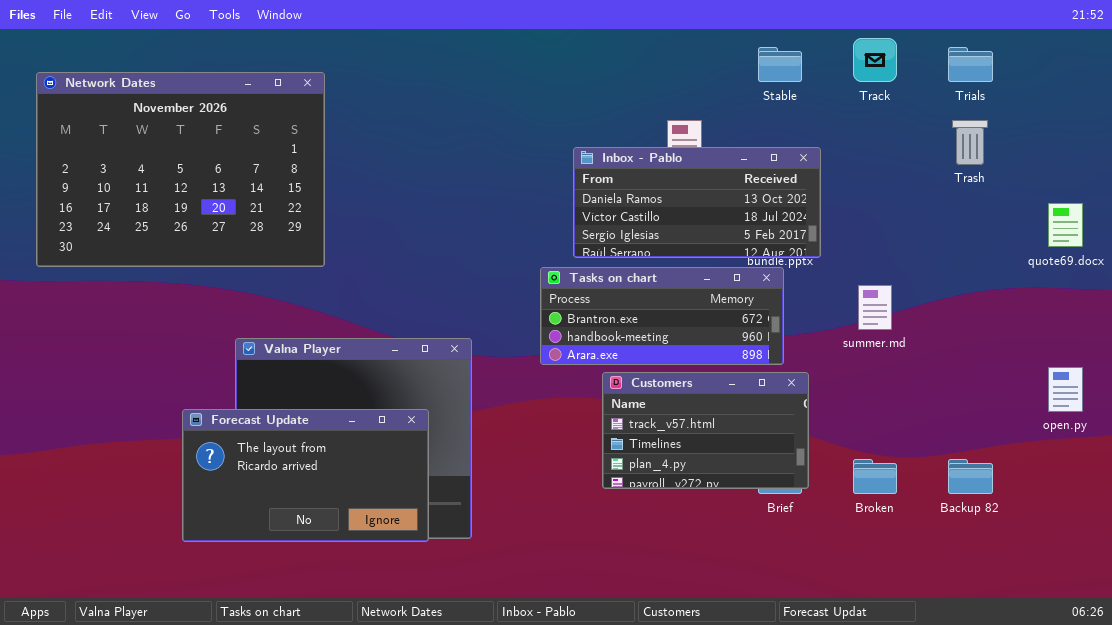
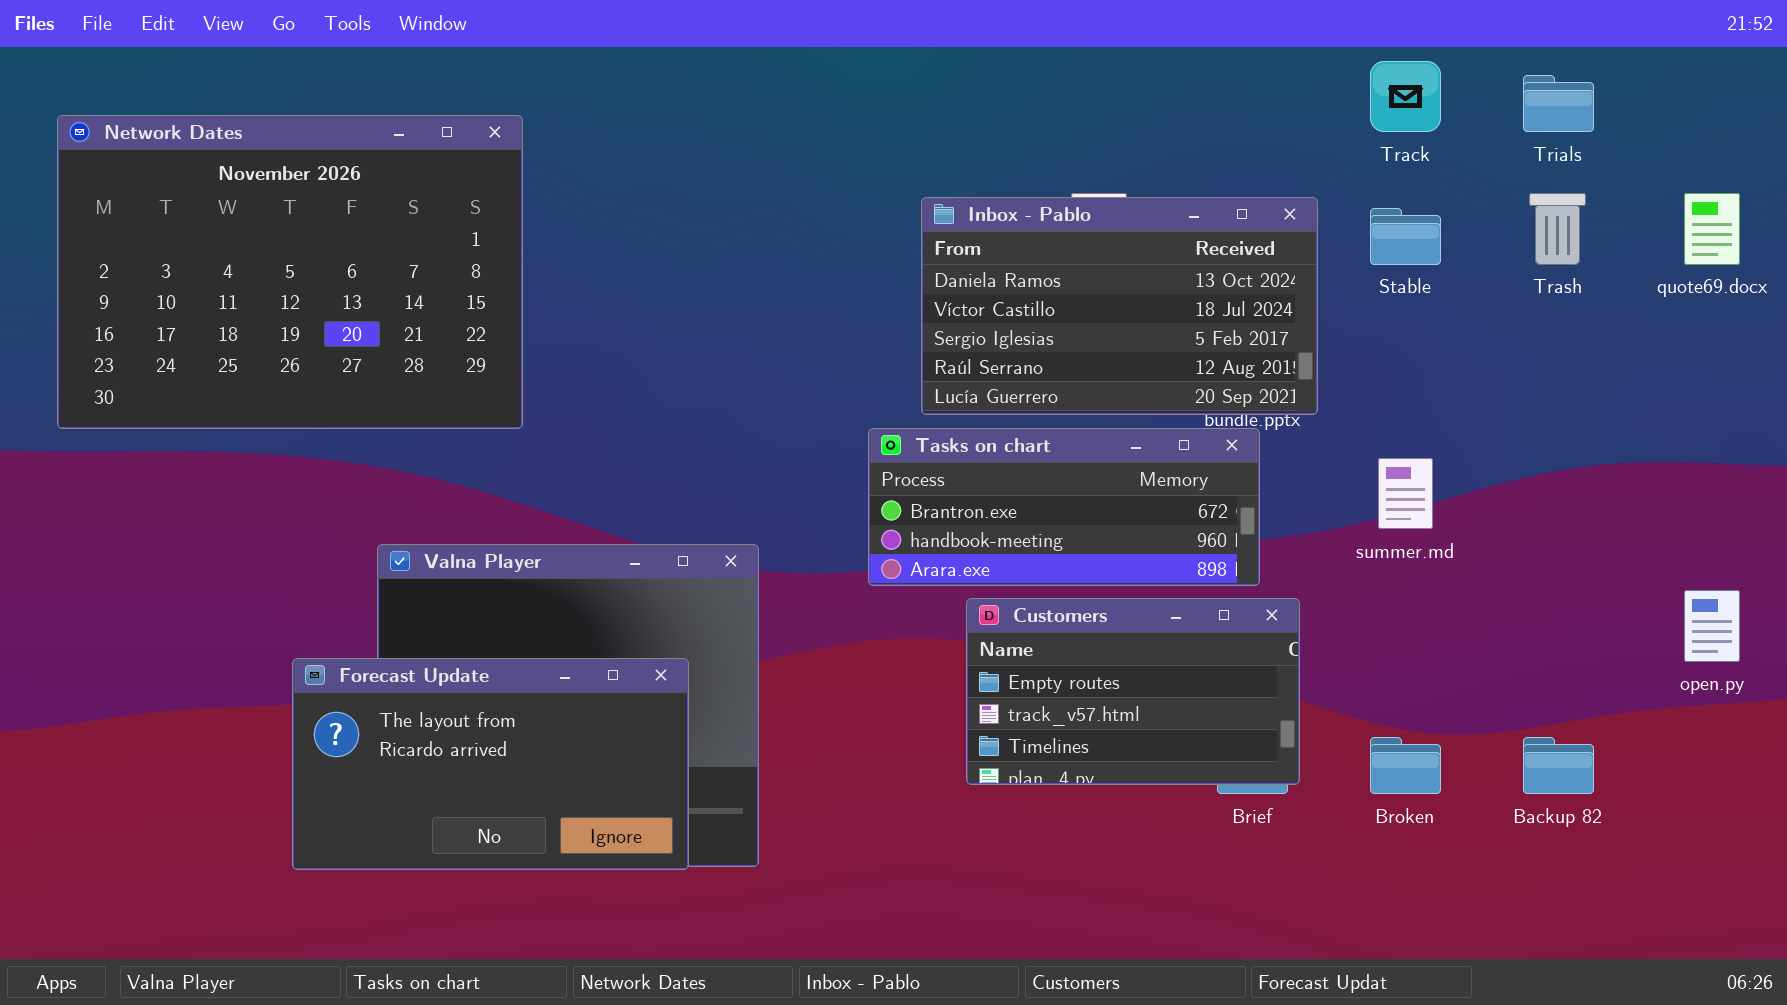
Stable: [758,47,802,82] -> [1370,208,1441,265], moved
Inbox - Pablo: [573,147,821,258] -> [921,197,1318,415], resized
quote69.docx: [1048,203,1083,247] -> [1684,193,1740,265], moved
Customers: [602,372,809,489] -> [966,598,1300,785], scrolled up 1 row

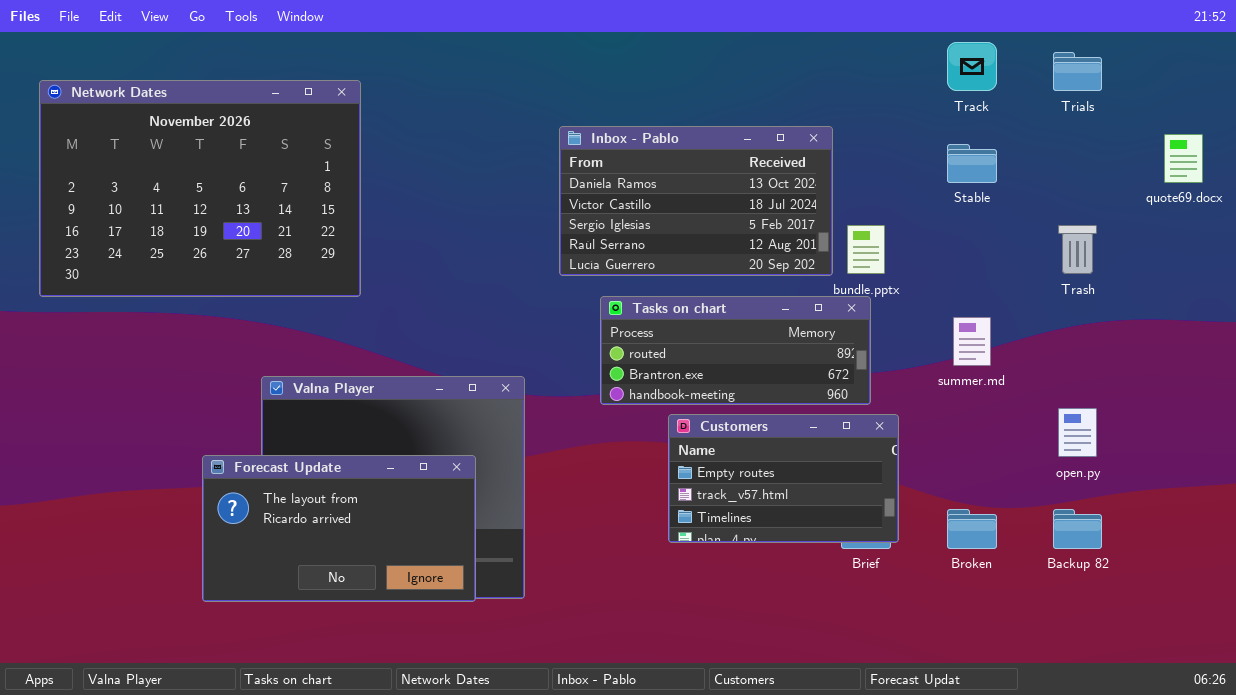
Trash: [1529,193,1586,265] -> [1058,225,1097,274], moved
Inbox - Pablo: [921,197,1318,415] -> [559,126,833,276], moved
Tasks on chart: [868,428,1260,586] -> [600,296,871,405], scrolled up 1 row
open.py: [1684,590,1740,662] -> [1058,408,1097,457], moved

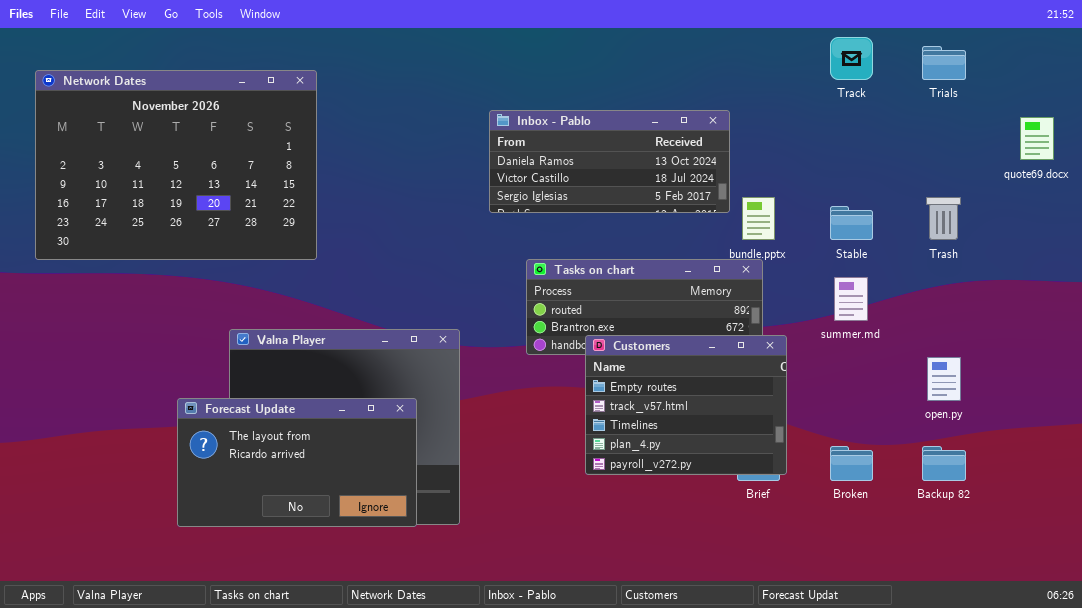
Inbox - Pablo: [559,126,833,276] -> [489,110,730,213], resized
Stable: [947,144,997,183] -> [830,206,873,240], moved
Customers: [668,414,899,543] -> [585,335,787,475], resized

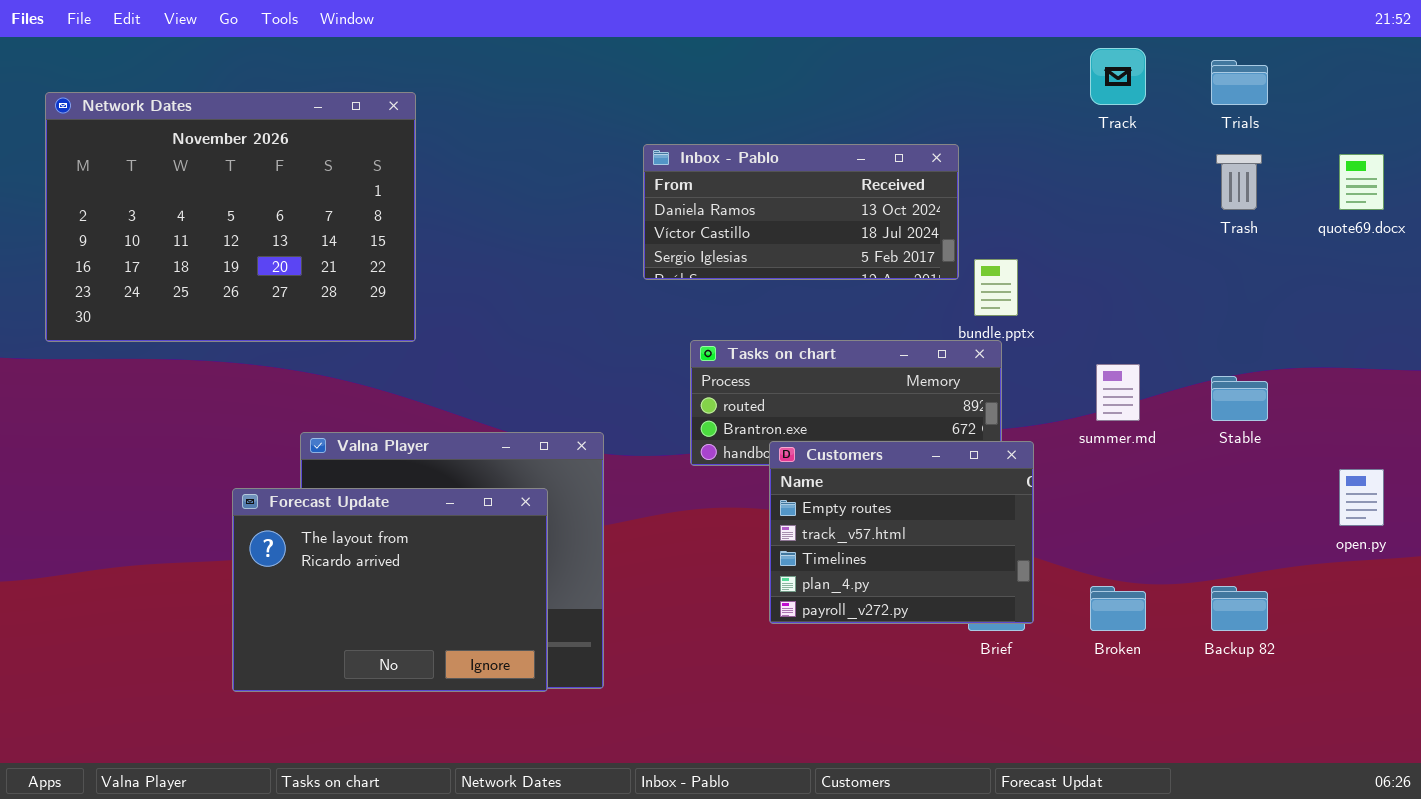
Trash: [926,197,961,240] -> [1216,154,1262,210], moved
Stable: [830,206,873,240] -> [1211,376,1268,421], moved
open.py: [927,357,961,401] -> [1339,469,1384,526], moved
Forecast Update: [177,398,417,527] -> [232,488,548,692], resized

